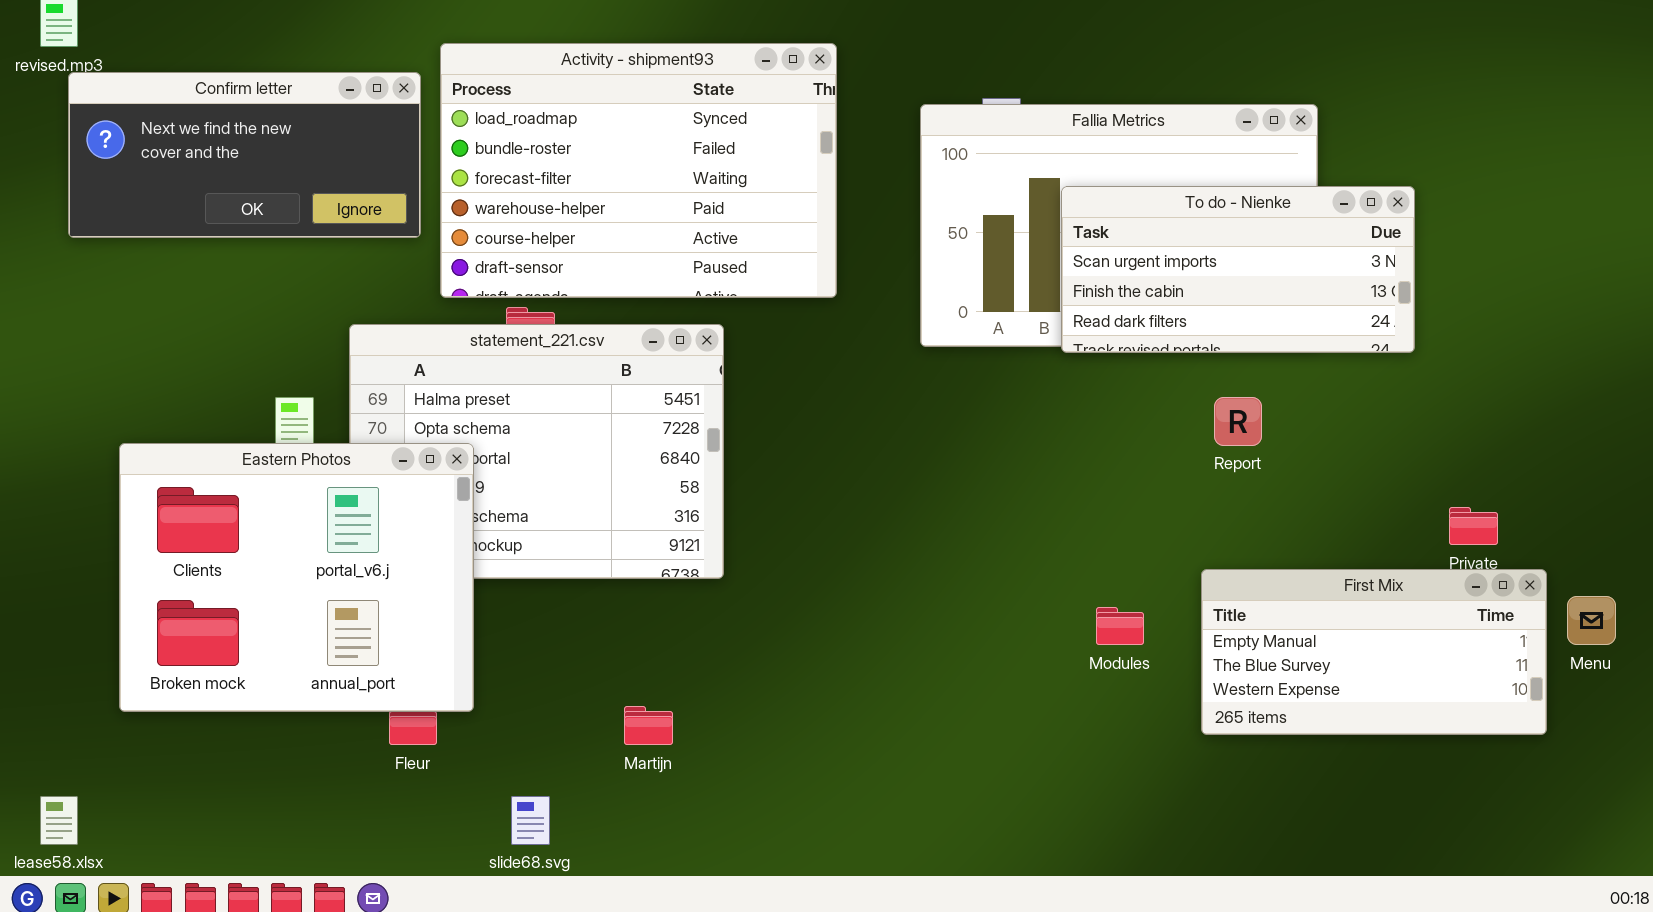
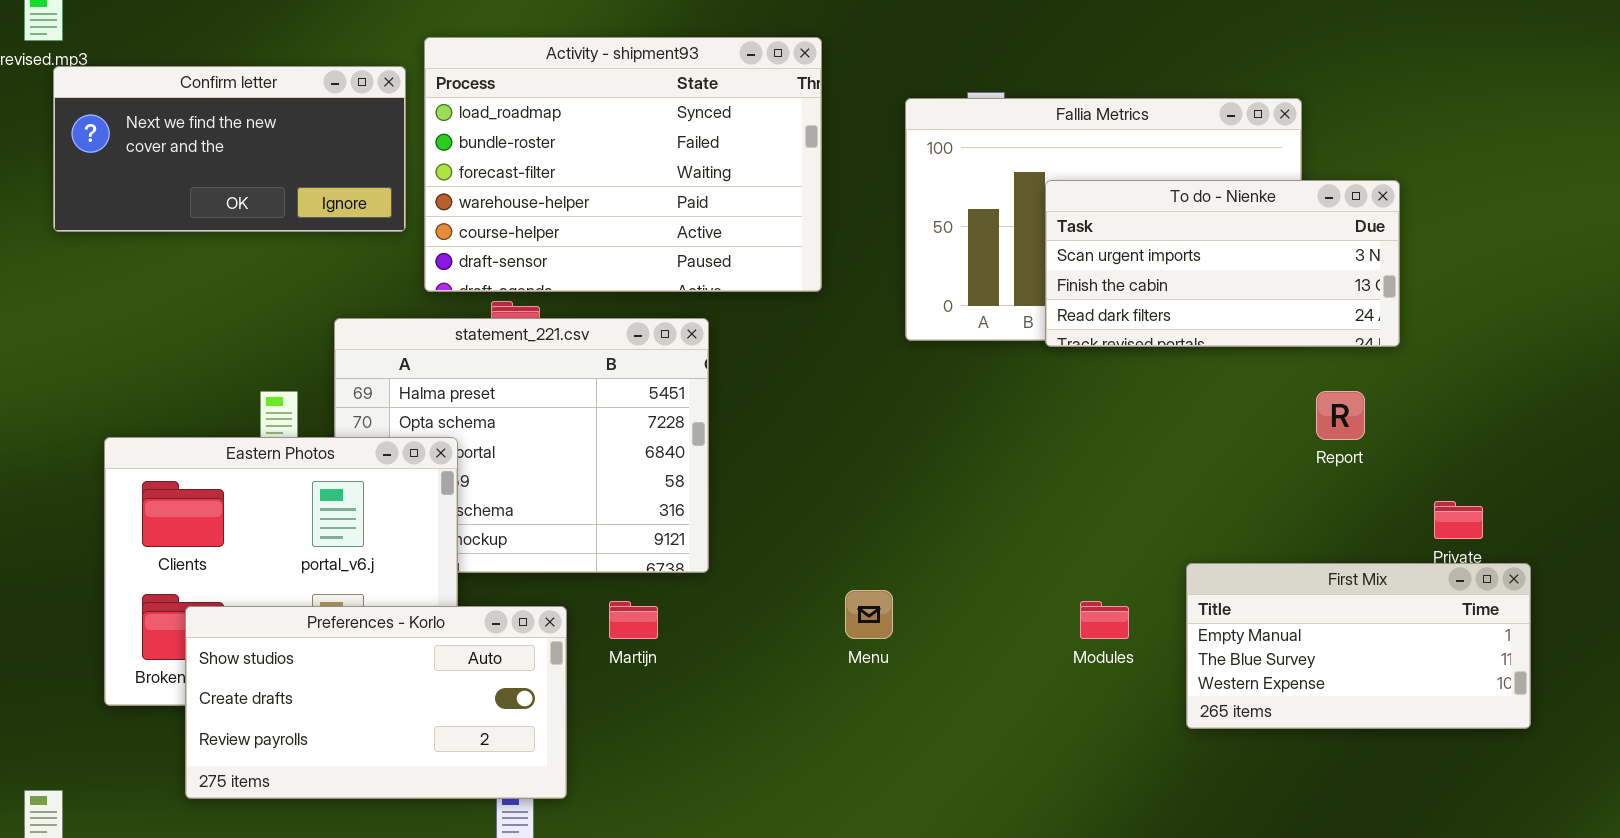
Report: [1214,397,1262,446] -> [1316,391,1365,440], moved
Menu: [1567,596,1616,645] -> [845,590,893,639], moved
Preferences - Korlo: none -> [185,606,567,799], opened
Martijn: [624,706,673,745] -> [609,601,658,639], moved

